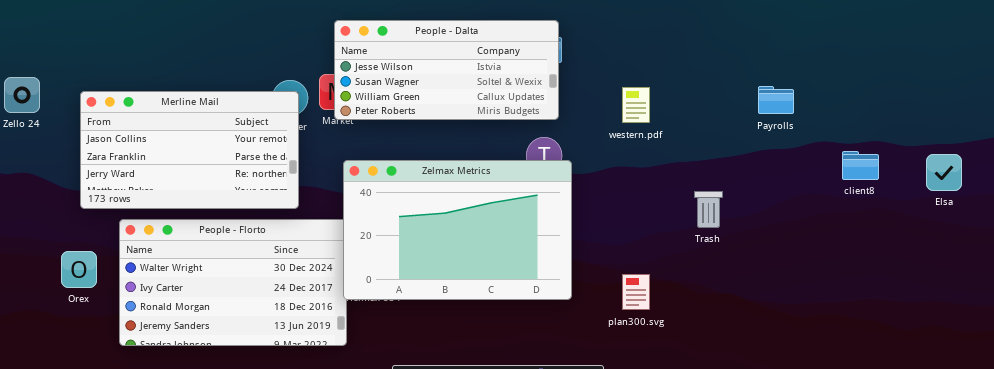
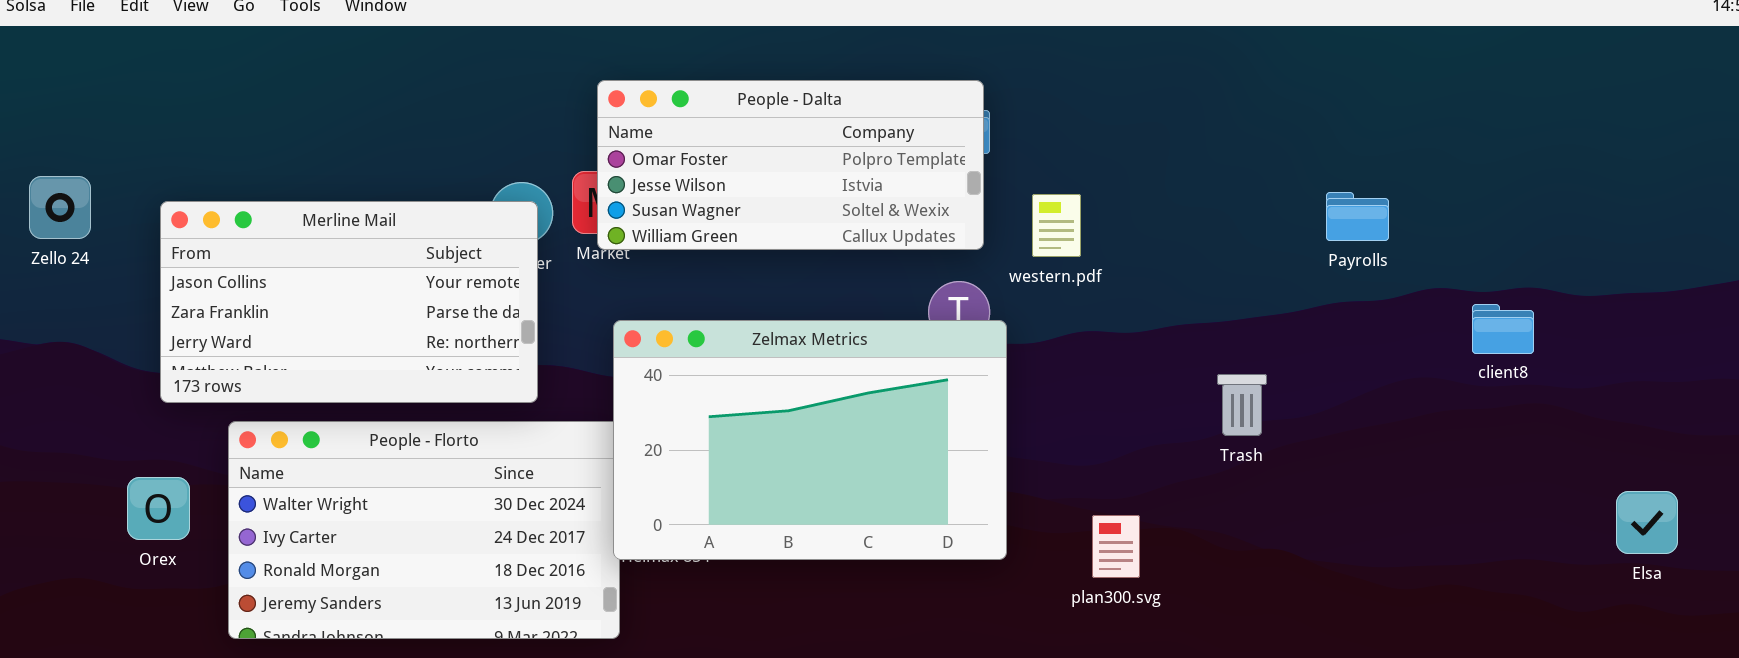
People - Dalta: [334,20,559,120] -> [597,80,984,250], scrolled up 1 row
western.pdf: [622,87,650,123] -> [1032,194,1081,257], moved
Elsa: [926,154,962,191] -> [1616,491,1678,554], moved

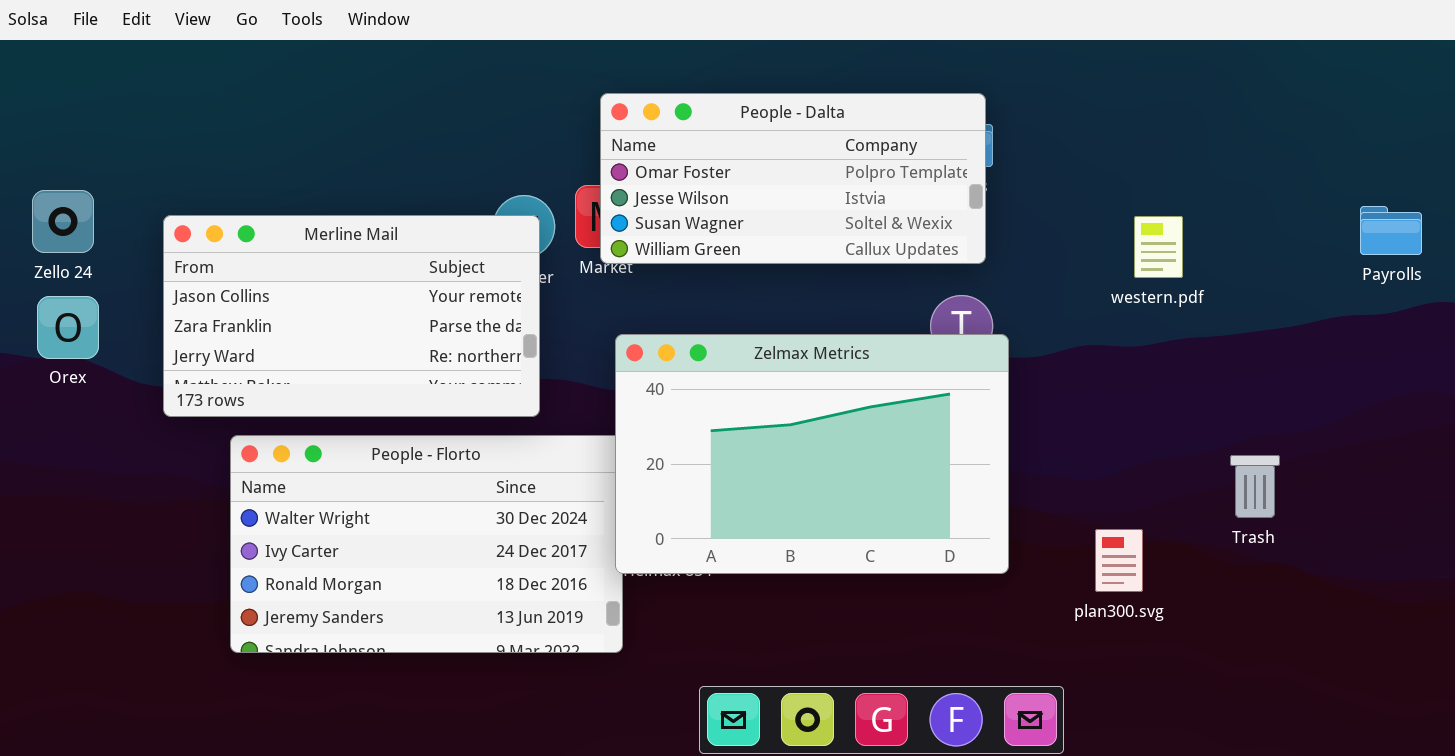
Payrolls: [1326,192,1389,241] -> [1360,206,1422,255], moved
western.pdf: [1032,194,1081,257] -> [1134,216,1183,278], moved
Trash: [1217,374,1267,436] -> [1230,455,1280,518], moved
Orex: [127,477,190,540] -> [37,296,99,359], moved

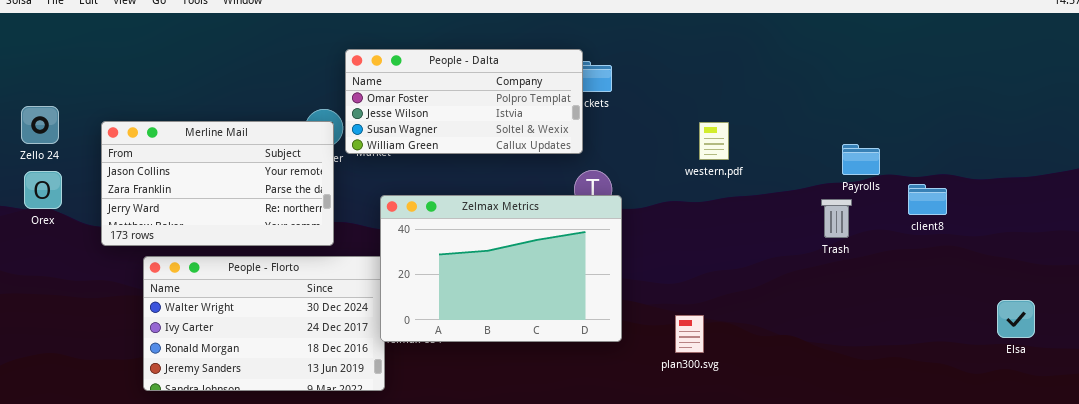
People - Dalta: [600,93,986,264] -> [345,49,583,154], moved
Payrolls: [1360,206,1422,255] -> [842,144,880,175], moved
Trash: [1230,455,1280,518] -> [821,199,852,238], moved

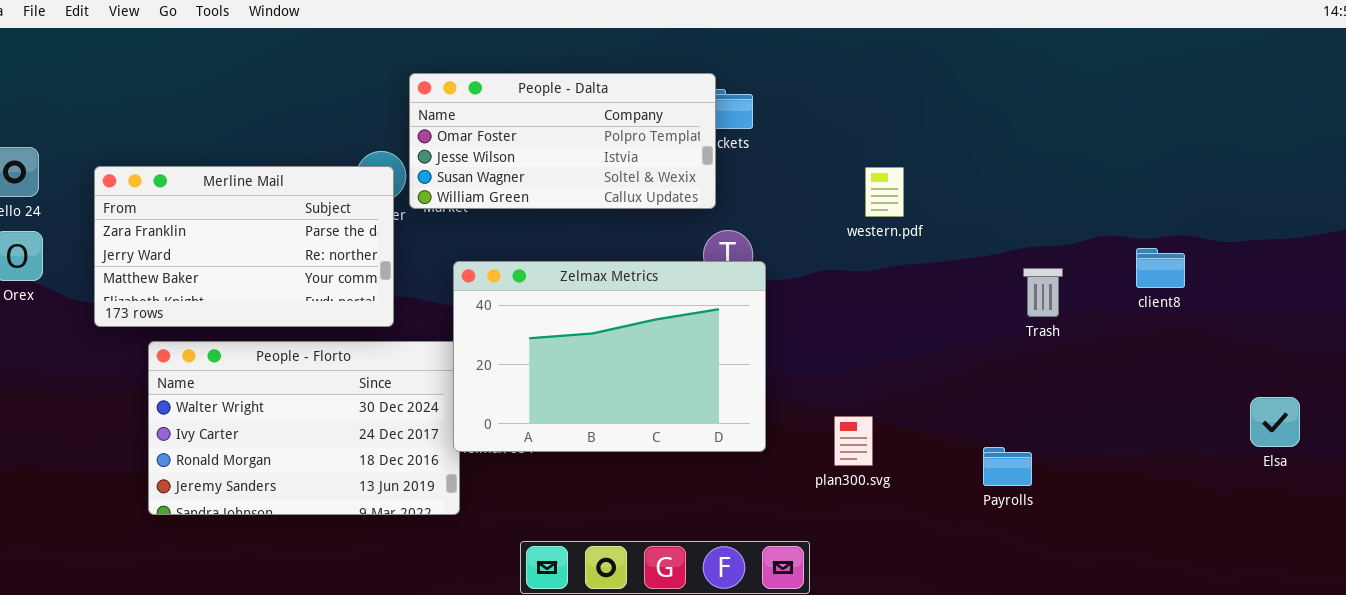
Merline Mail: [101,121,334,246] -> [94,166,394,327], scrolled down 1 row
Payrolls: [842,144,880,175] -> [983,447,1032,486], moved

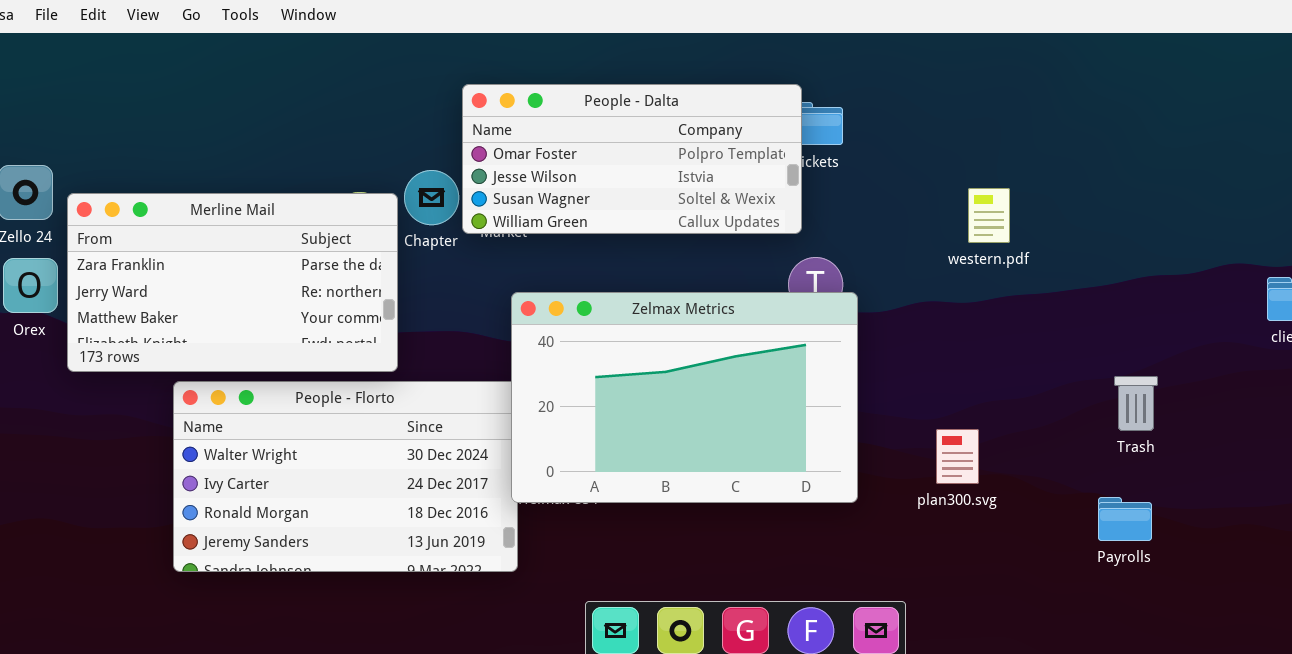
Merline Mail: [94,166,394,327] -> [67,193,398,372], moved
Trash: [1023,268,1063,317] -> [1114,376,1158,431], moved
plan300.svg: [834,416,873,466] -> [936,429,979,484], moved

